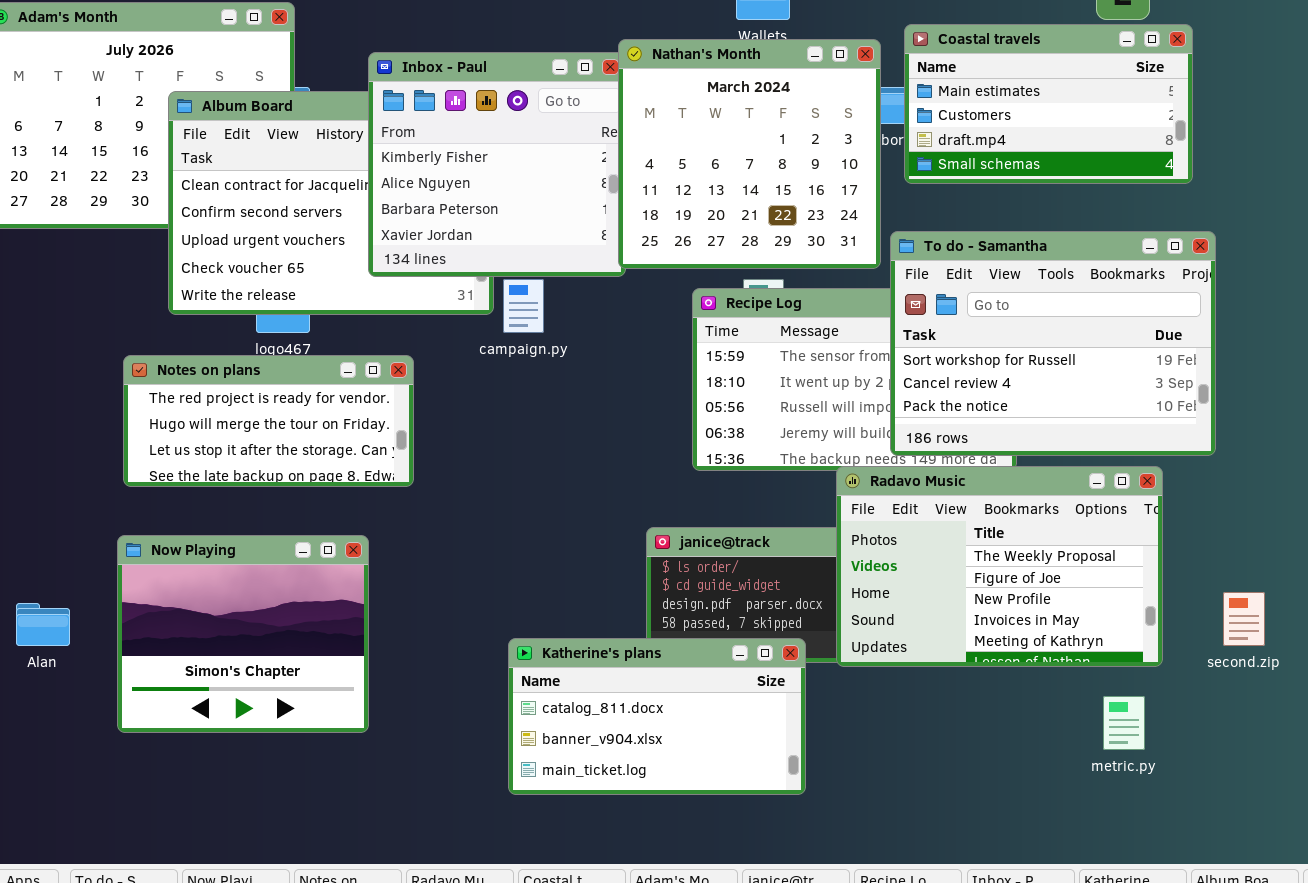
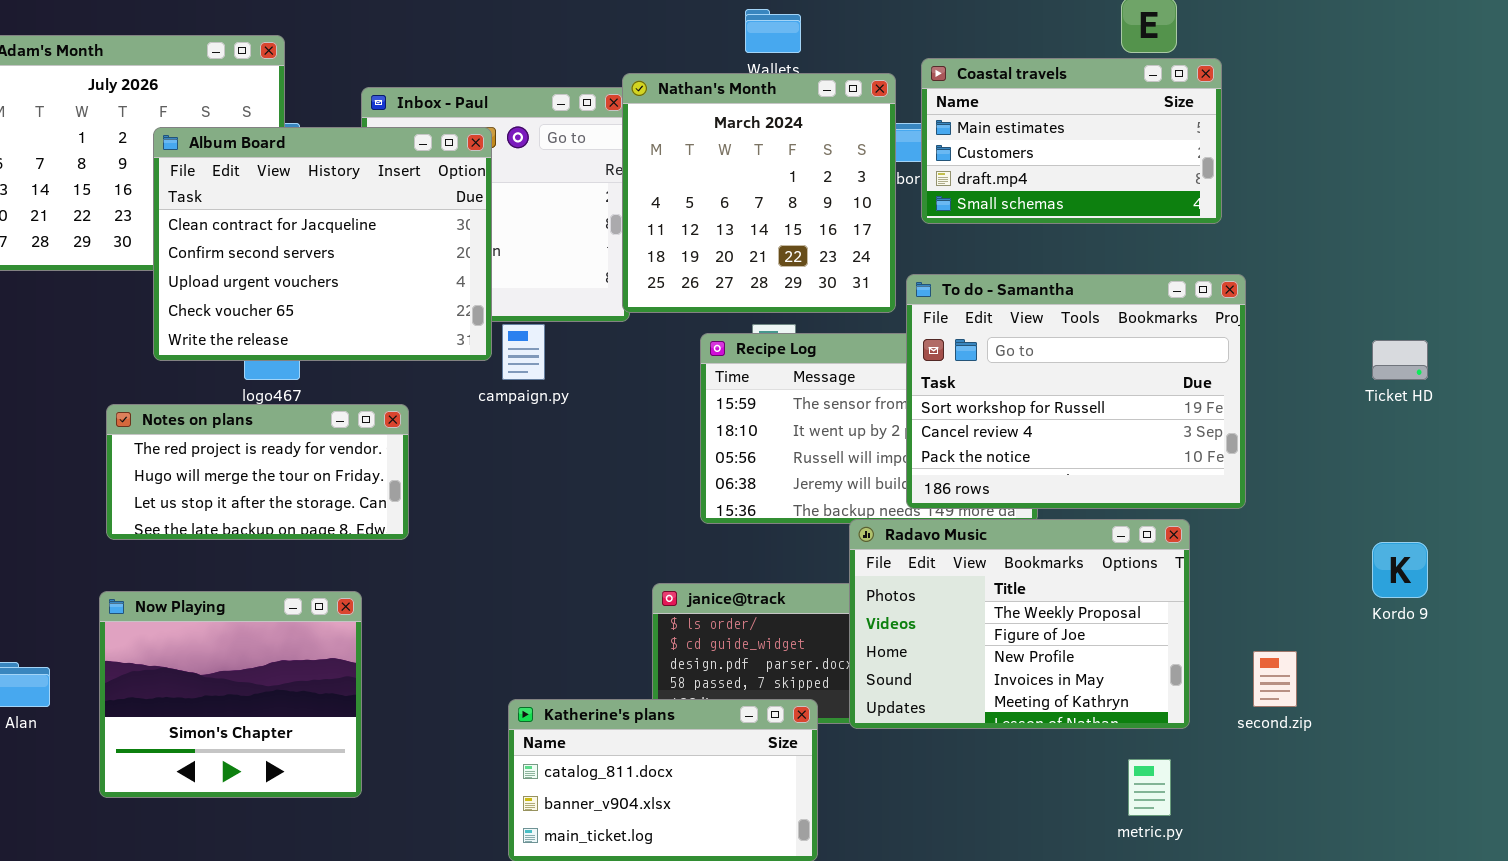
Album Board: [168,91,494,315] -> [153,127,492,361], raised

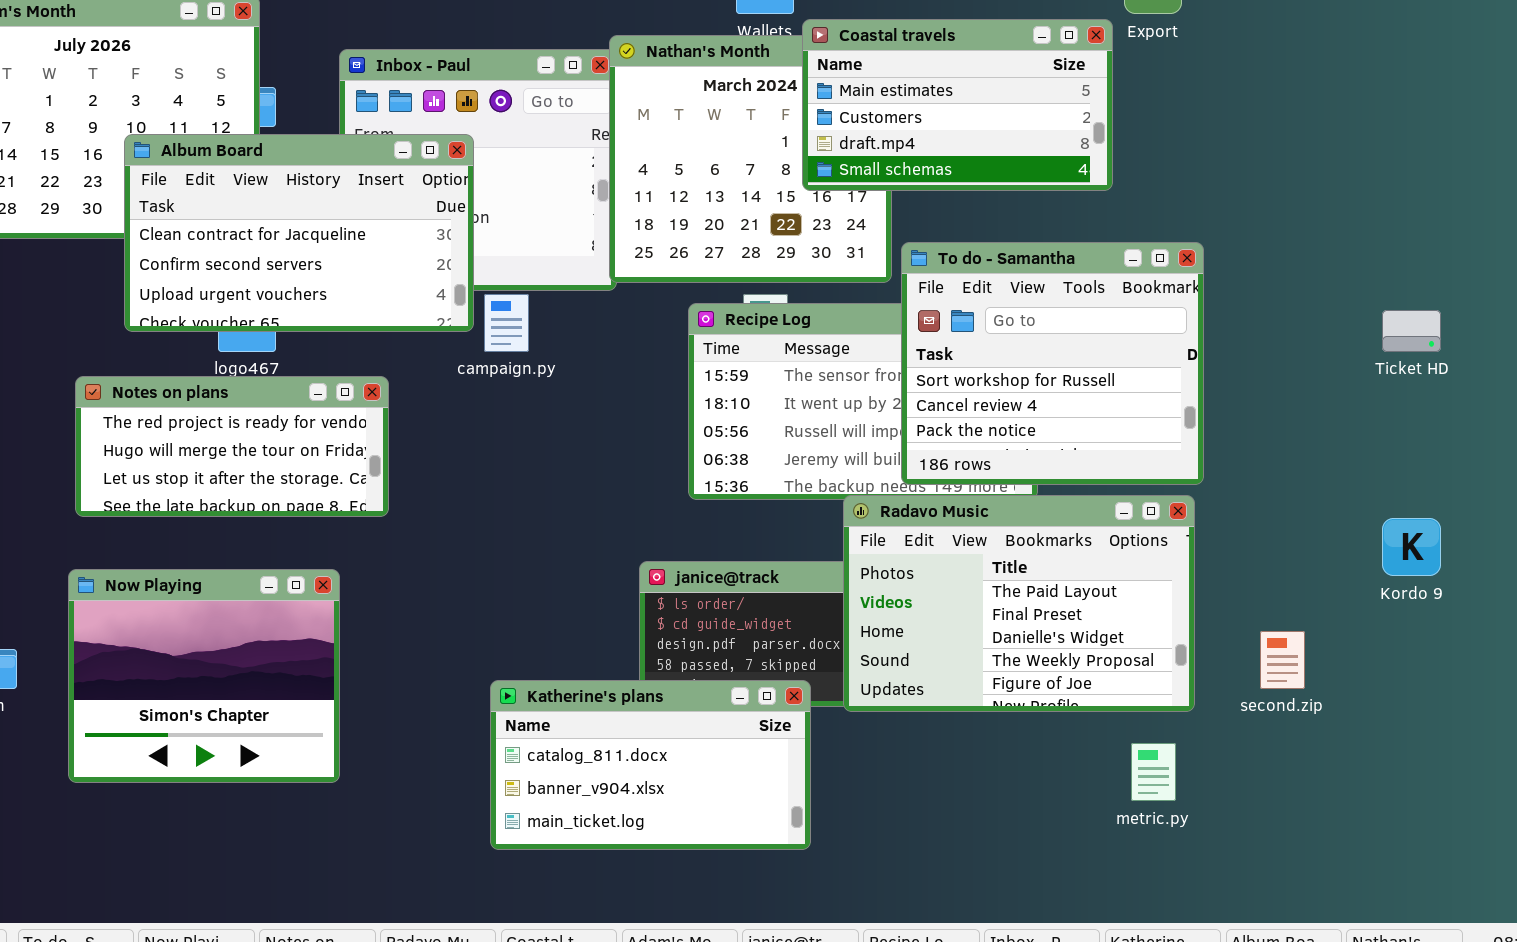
Coastal travels: [921,58,1222,224] -> [802,19,1113,191], moved
Album Board: [153,127,492,361] -> [124,134,474,332], resized
To do - Samantha: [906,274,1246,509] -> [901,242,1204,485], resized
Radavo Music: [849,519,1190,729] -> [843,495,1195,712], scrolled up 3 rows

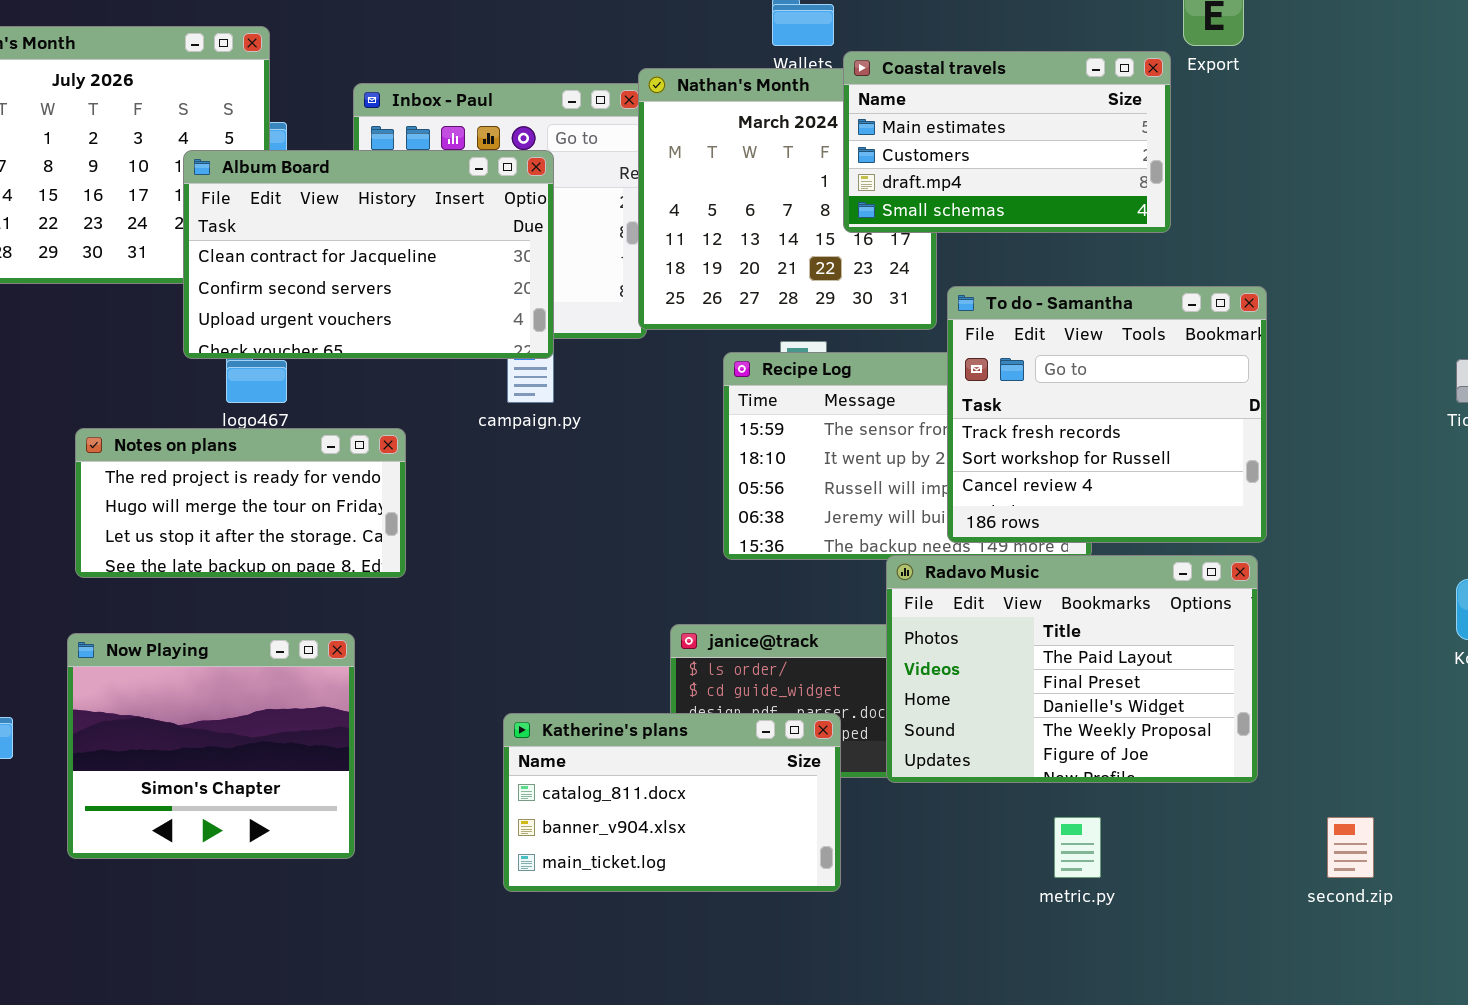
Album Board: [124,134,474,332] -> [183,150,554,359], moved
To do - Samantha: [901,242,1204,485] -> [947,286,1267,543], scrolled up 1 row
second.zip: [1260,631,1305,689] -> [1327,817,1374,878], moved
Katherine's plans: [490,680,811,850] -> [503,713,841,892], moved
metric.py: [1131,743,1176,801] -> [1054,817,1101,878], moved

